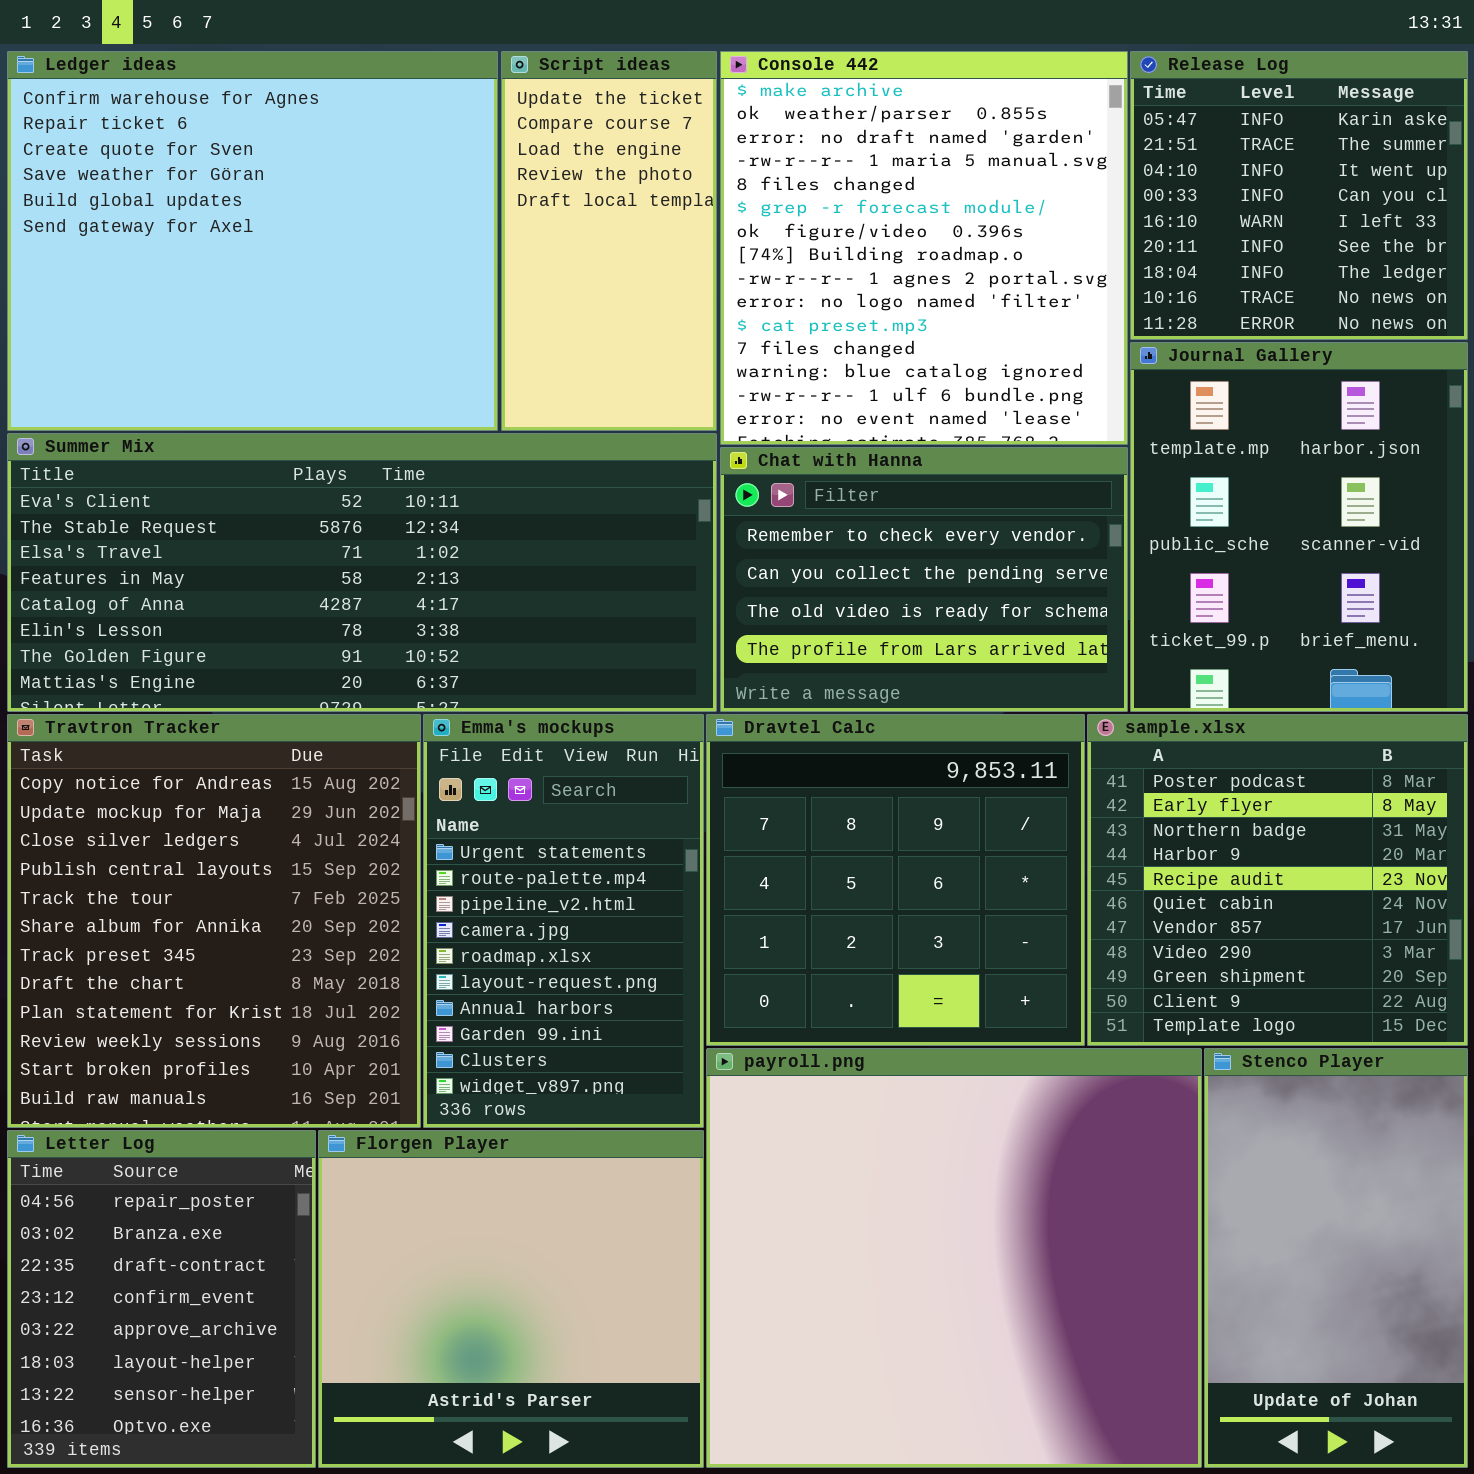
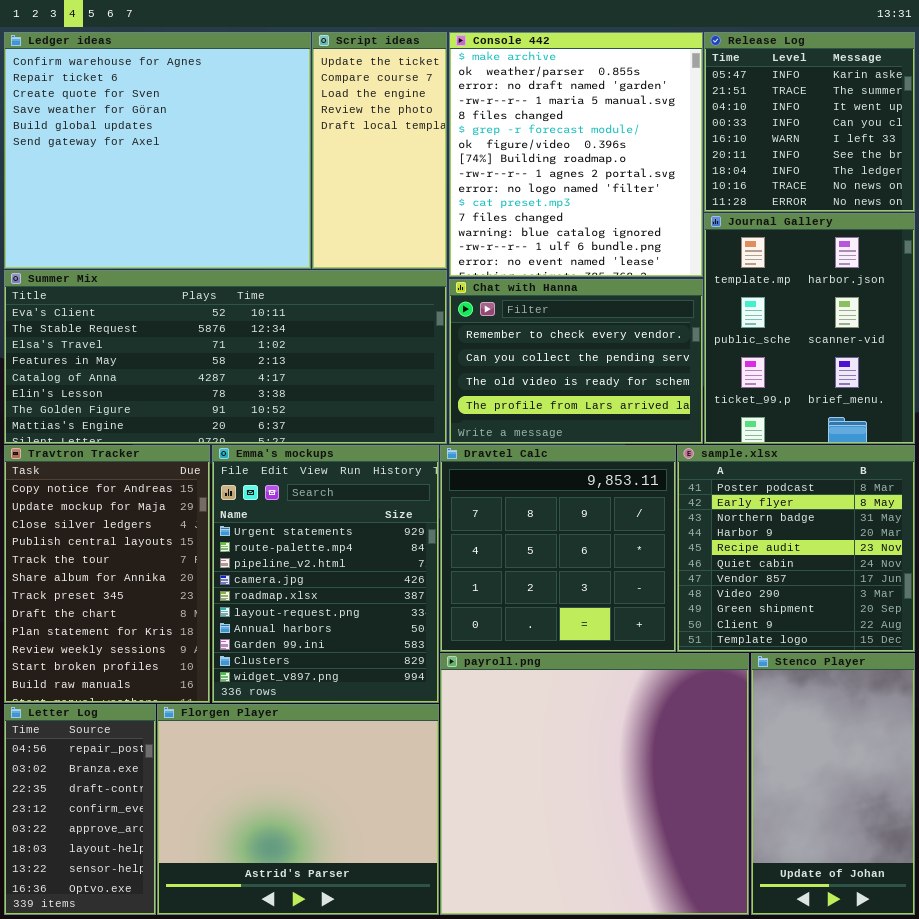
Travtron Tracker: [7,714,421,1128] -> [4,445,210,703], resized
Emma's mockups: [423,714,704,1128] -> [212,445,439,703], resized
Letter Log: [7,1130,316,1468] -> [4,704,156,915], resized
Florgen Player: [318,1130,704,1468] -> [157,704,439,915], resized

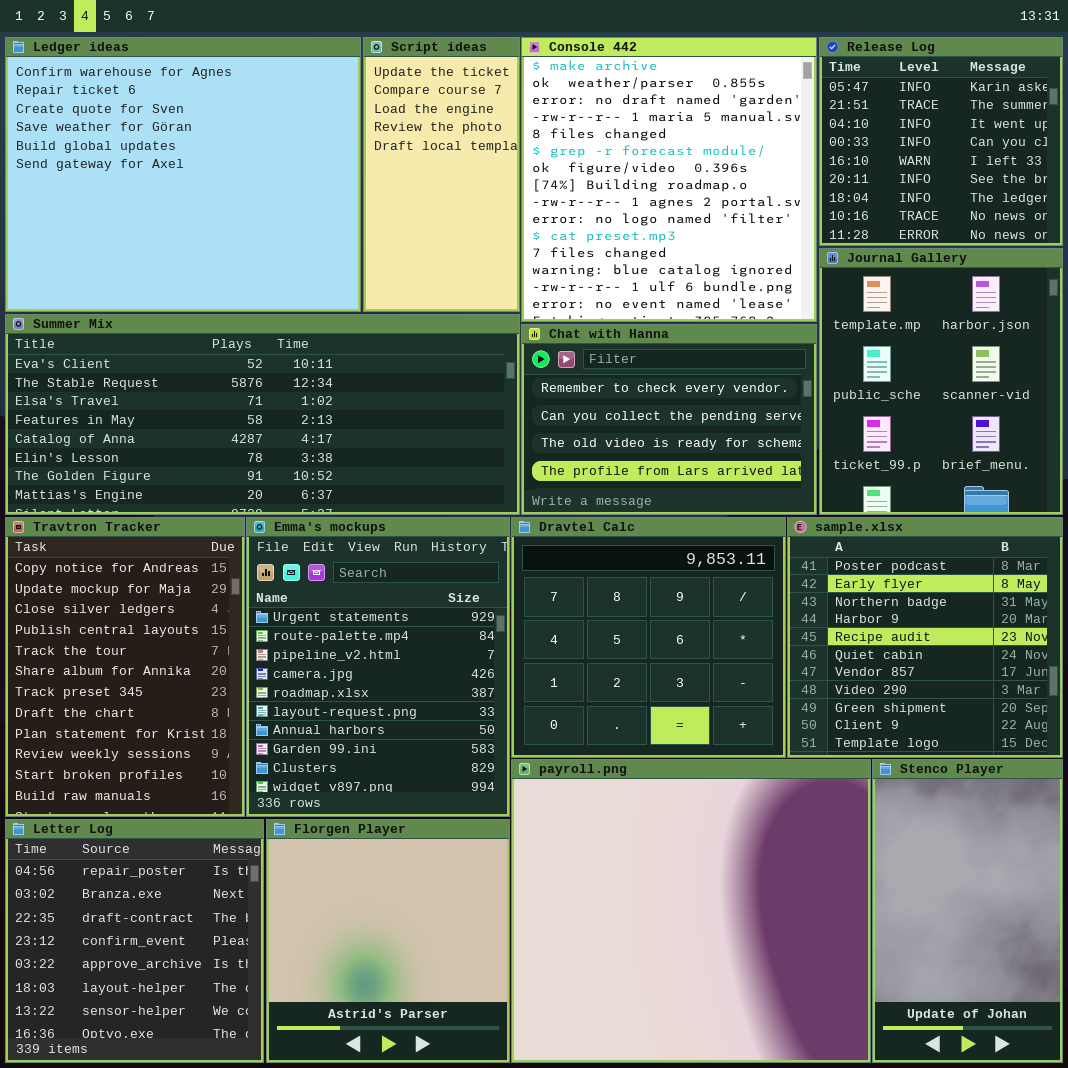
Letter Log: [4,704,156,915] -> [5,819,264,1063], resized
Florgen Player: [157,704,439,915] -> [266,819,510,1063], resized

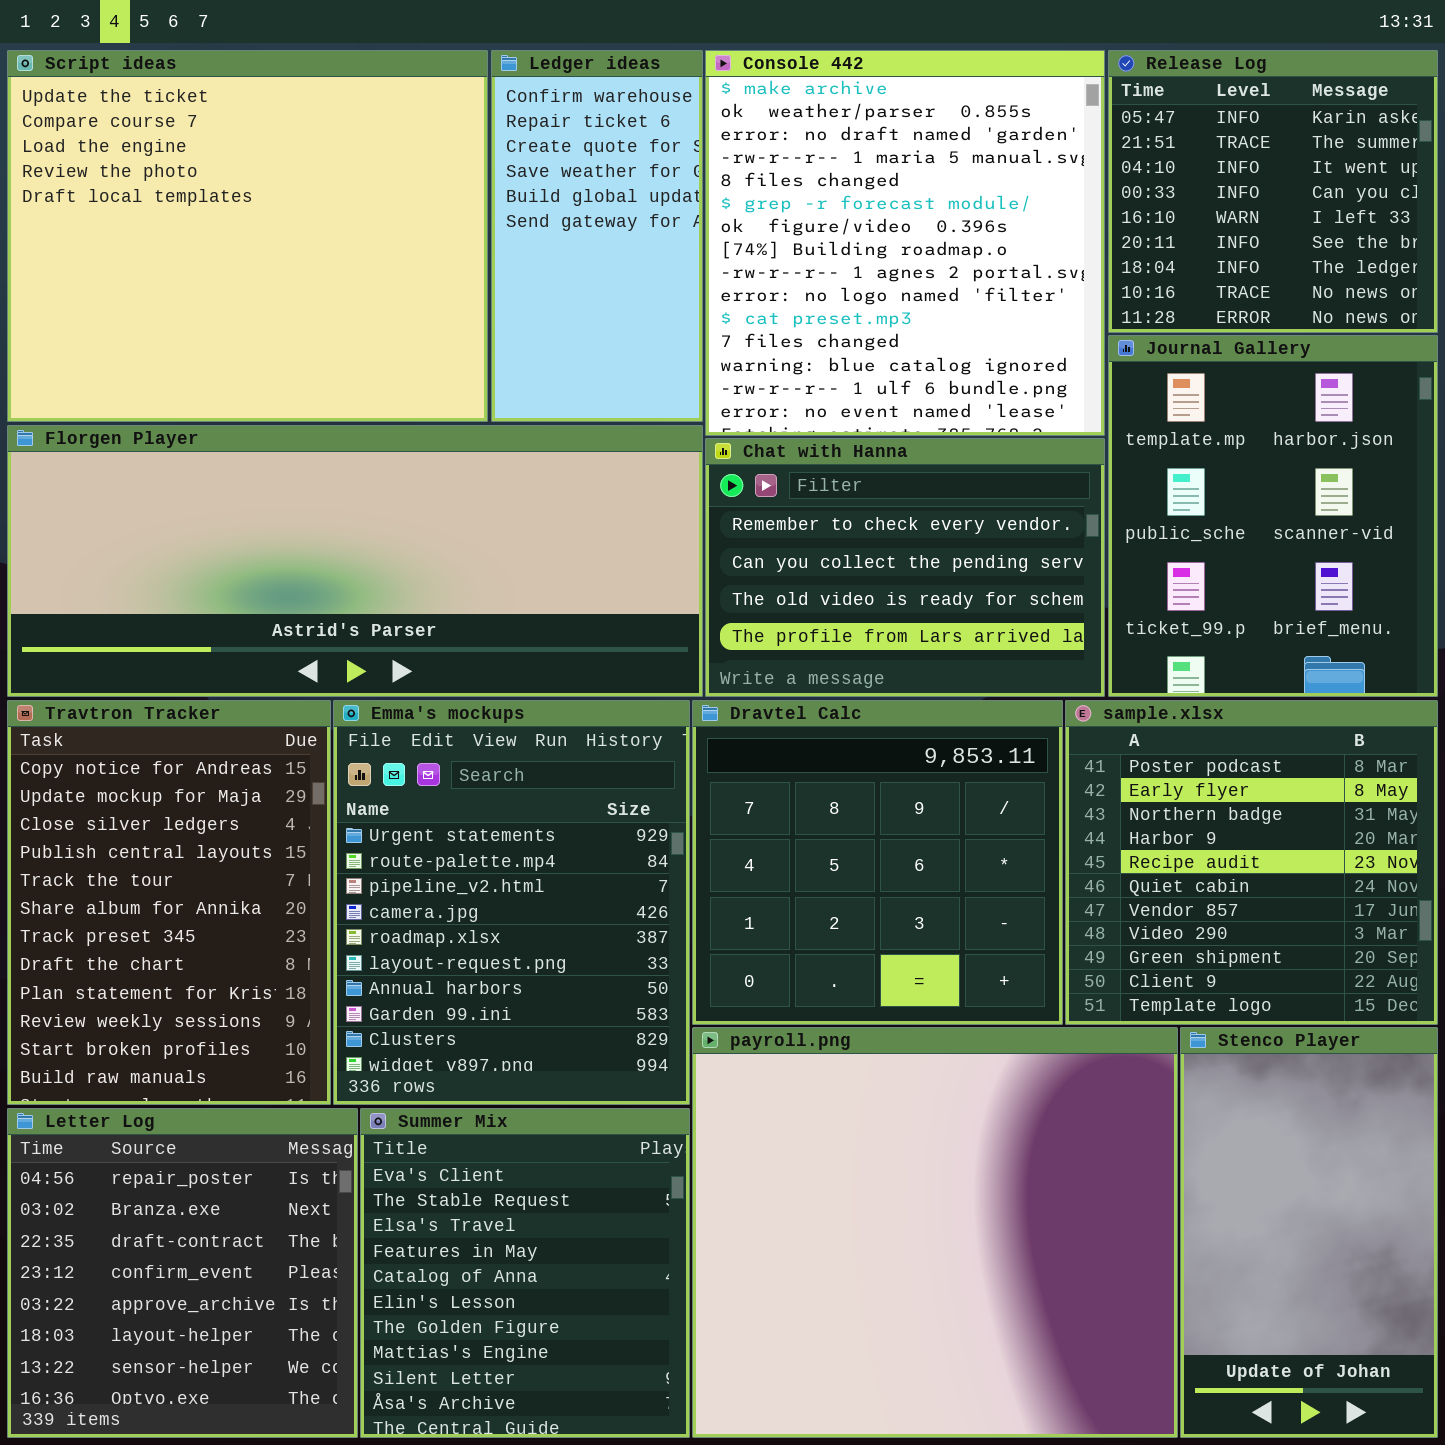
Ledger ideas: [5,37,361,312] -> [491,50,703,422], moved, resized
Script ideas: [363,37,520,312] -> [7,50,488,422], moved, resized
Summer Mix: [5,314,520,515] -> [360,1108,690,1438], moved, resized
Florgen Player: [266,819,510,1063] -> [7,425,703,697], moved, resized

